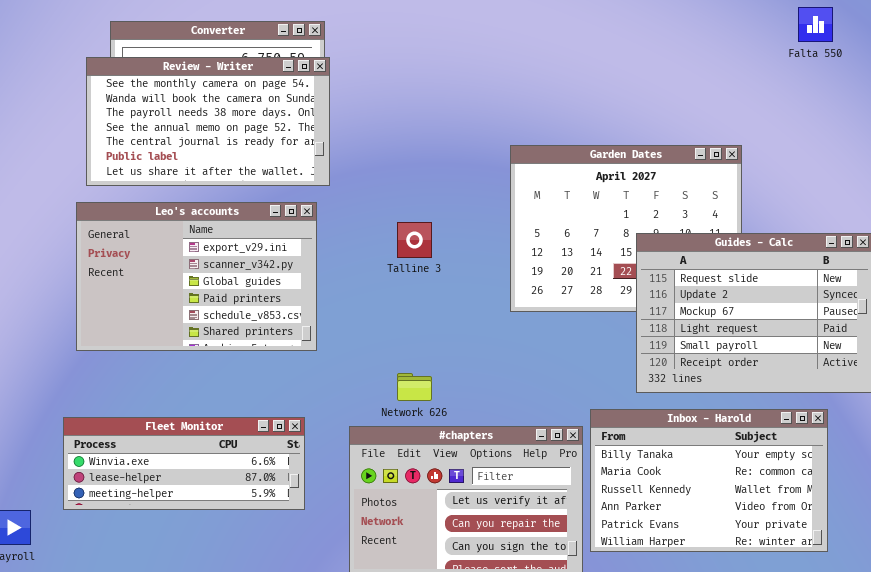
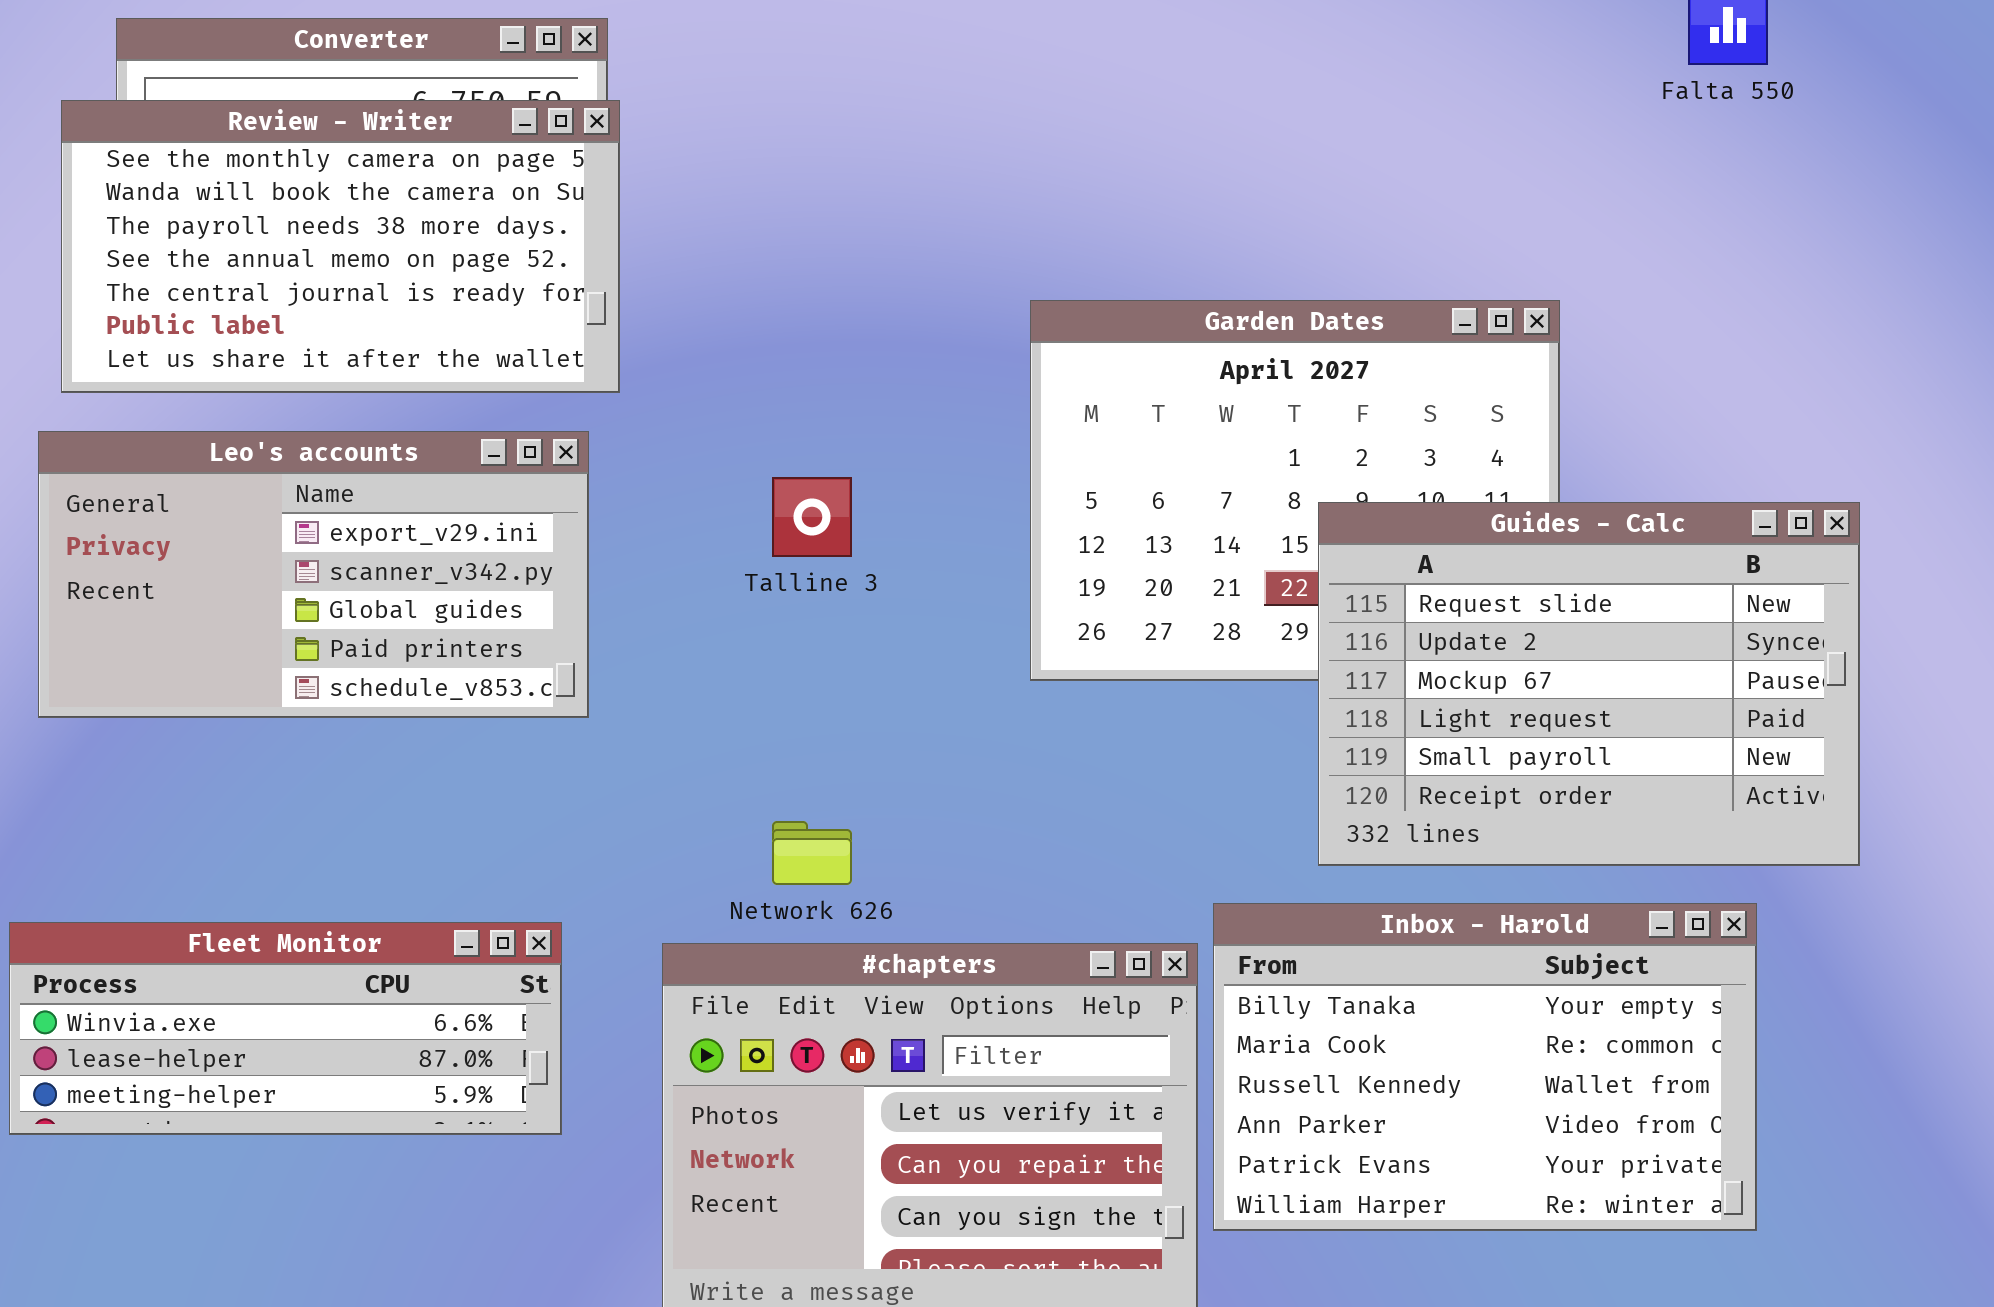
Leo's accounts: [76,202,317,351] -> [38,431,589,718], resized

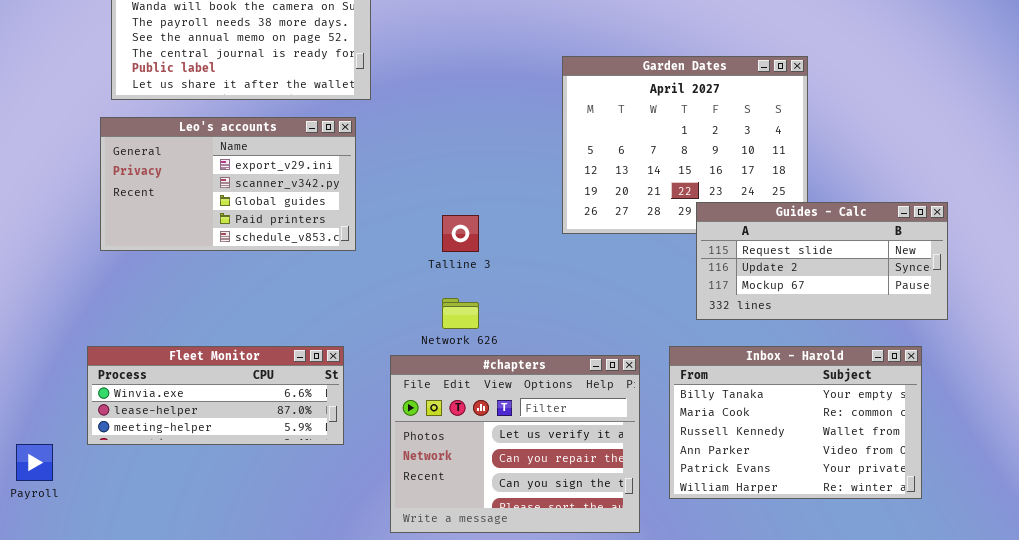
Talline 3: [772,477,852,557] -> [442,215,479,252], moved
Guides - Calc: [1318,502,1860,866] -> [696,202,948,320], resized
Inbox - Harold: [1213,903,1757,1231] -> [669,346,922,499], moved

